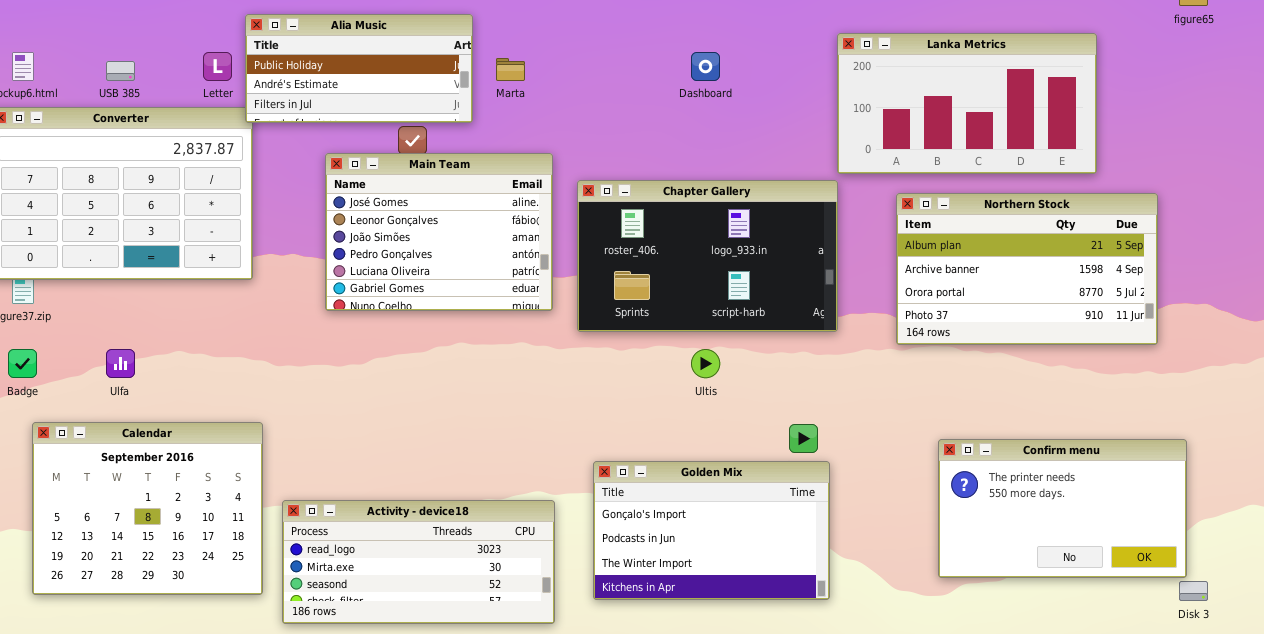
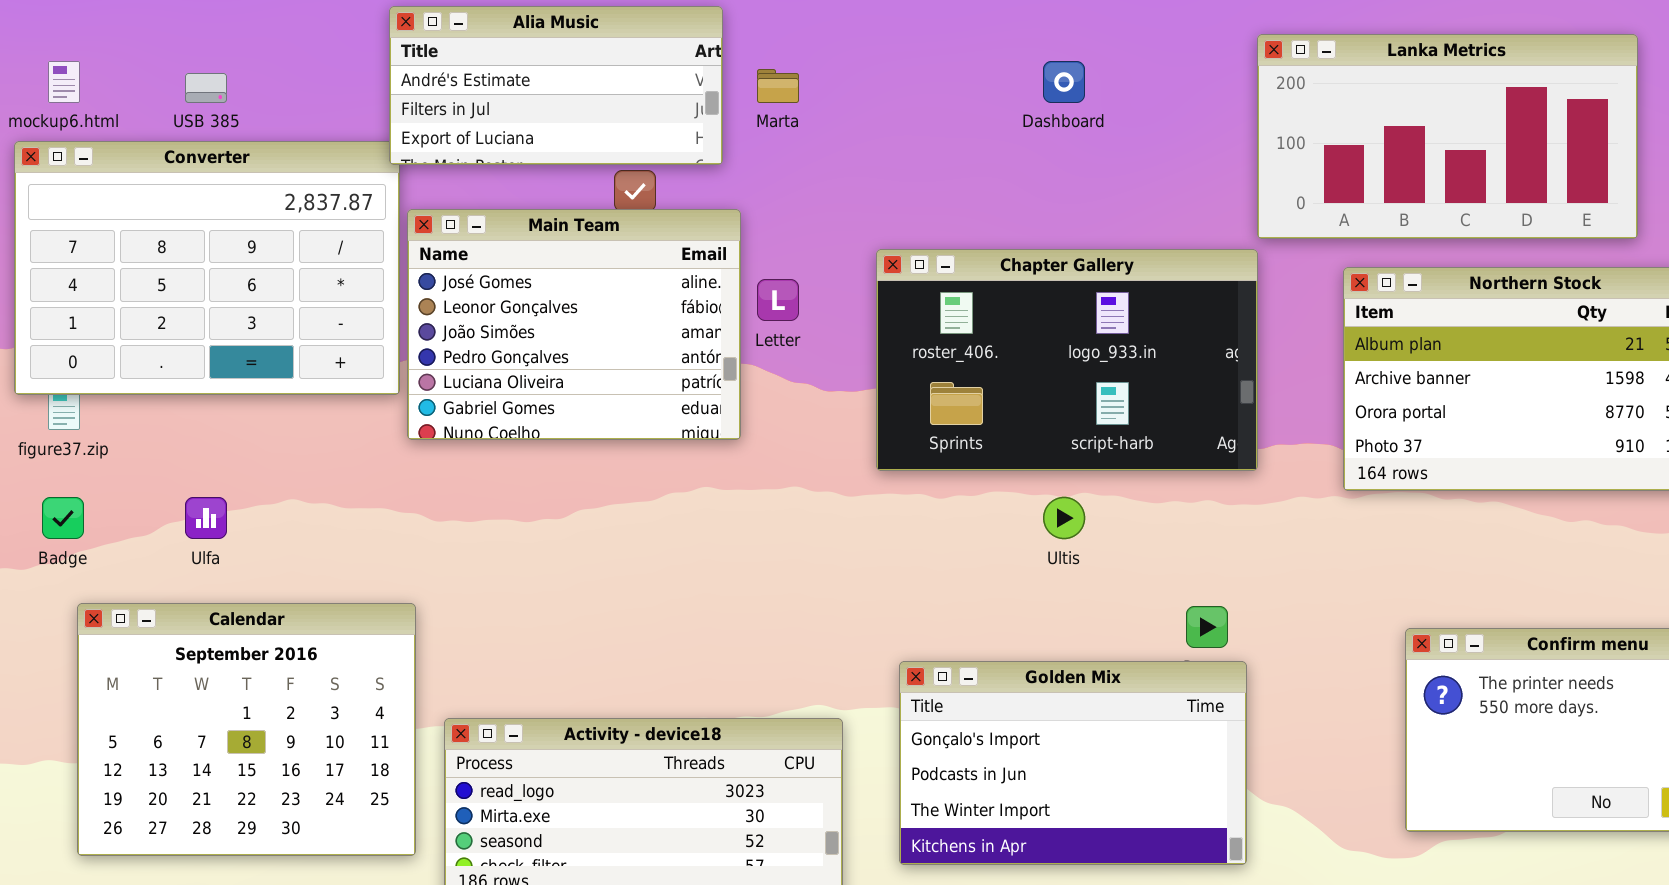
Alia Music: [245,14,473,123] -> [389,6,723,165], scrolled down 1 row
Letter: [203,52,232,81] -> [757,279,799,321], moved
Main Team: [325,153,553,311] -> [407,209,741,440], moved

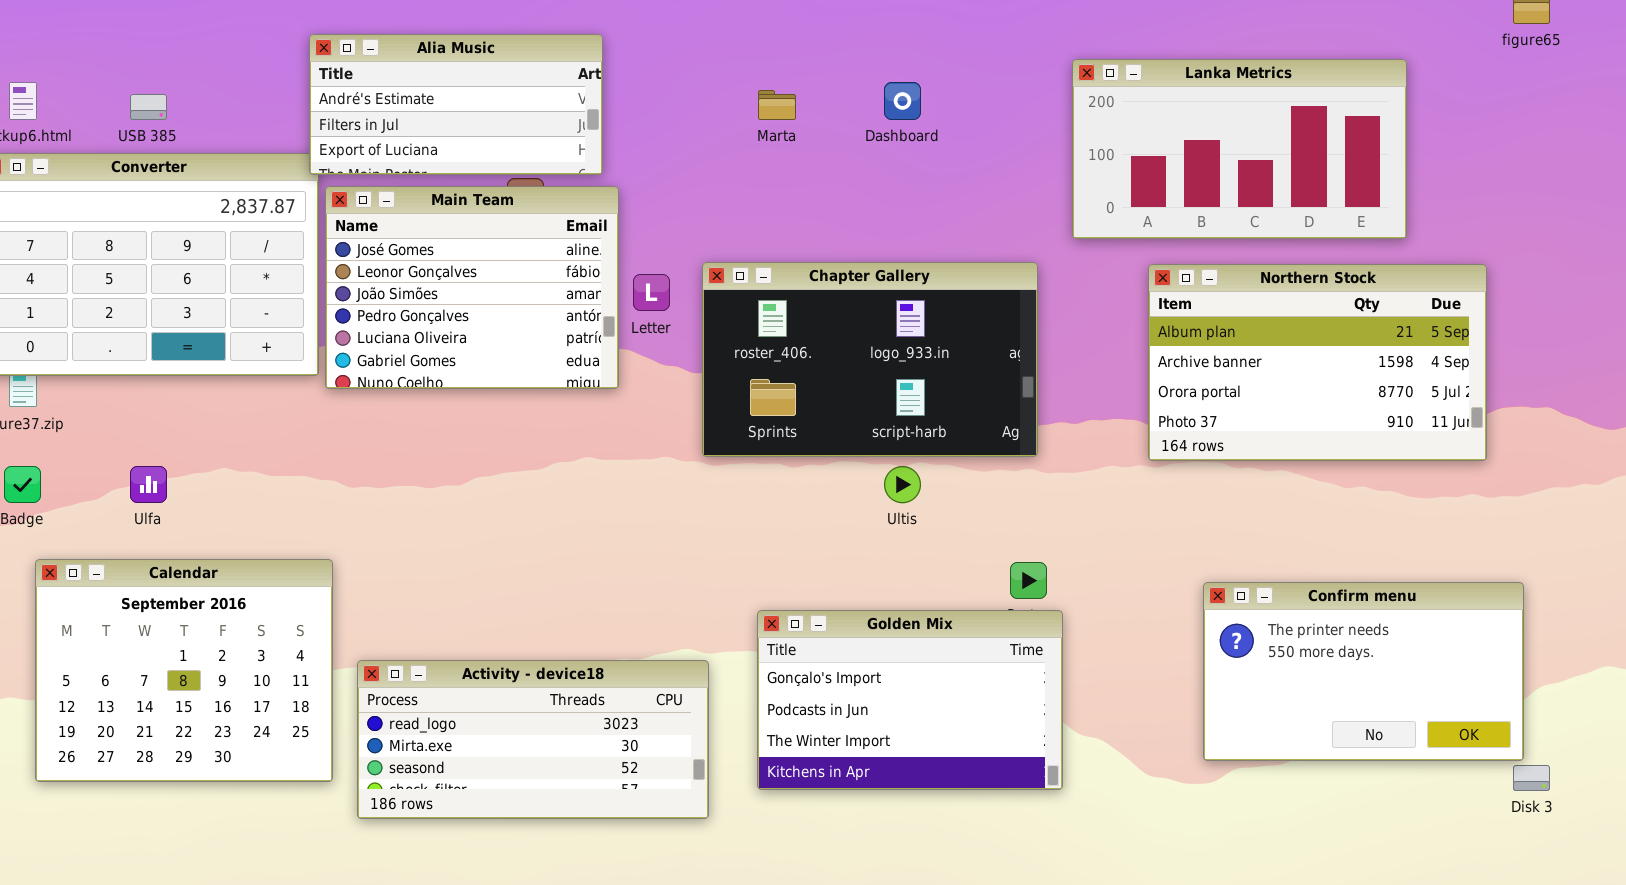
Marta: [757,69,799,103] -> [758,90,796,120], moved
Main Team: [407,209,741,440] -> [325,186,619,389], moved
Chapter Gallery: [876,249,1258,471] -> [702,262,1038,457], moved

